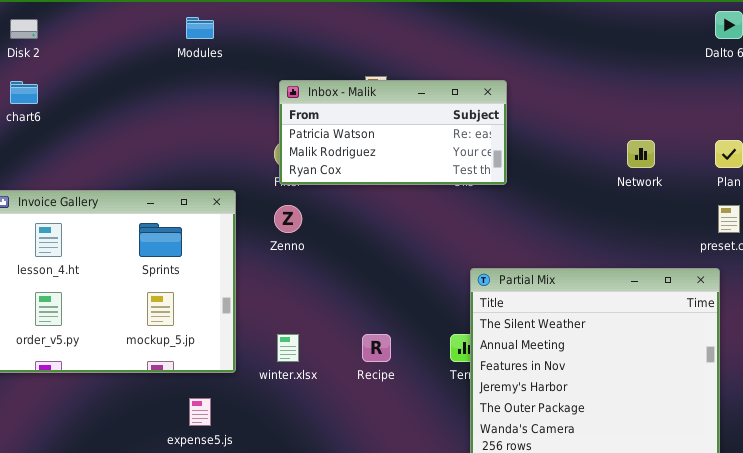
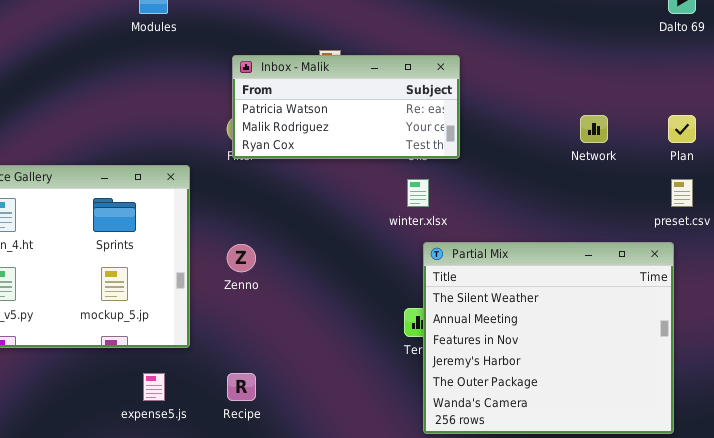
Zenno: [274,205,302,233] -> [227,244,256,272], moved
winter.xlsx: [277,334,299,362] -> [407,179,429,207], moved
Recipe: [362,334,391,362] -> [227,373,256,401], moved

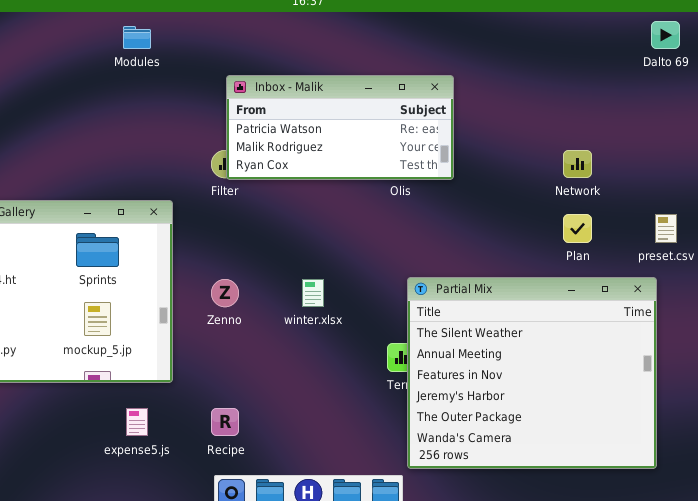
Inbox - Malik: [232,55,460,159] -> [226,75,454,180], moved
Plan: [668,115,696,143] -> [563,214,592,243], moved
winter.xlsx: [407,179,429,207] -> [302,279,324,307], moved

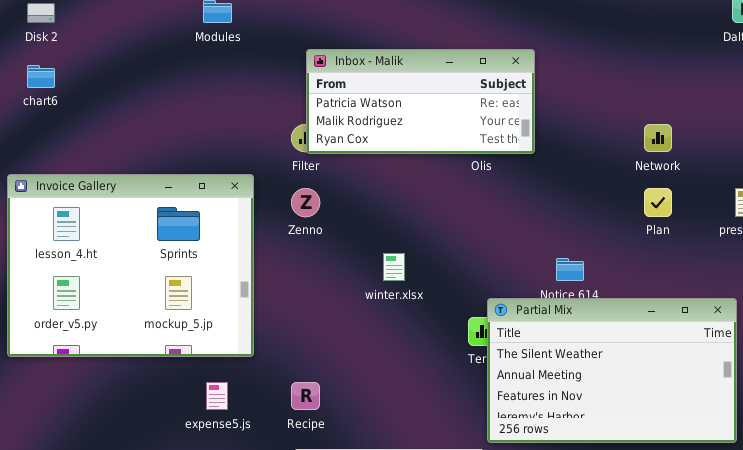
Partial Mix: [407,277,657,469] -> [487,298,737,443], resized
Zenno: [211,279,239,307] -> [291,188,320,217], moved

